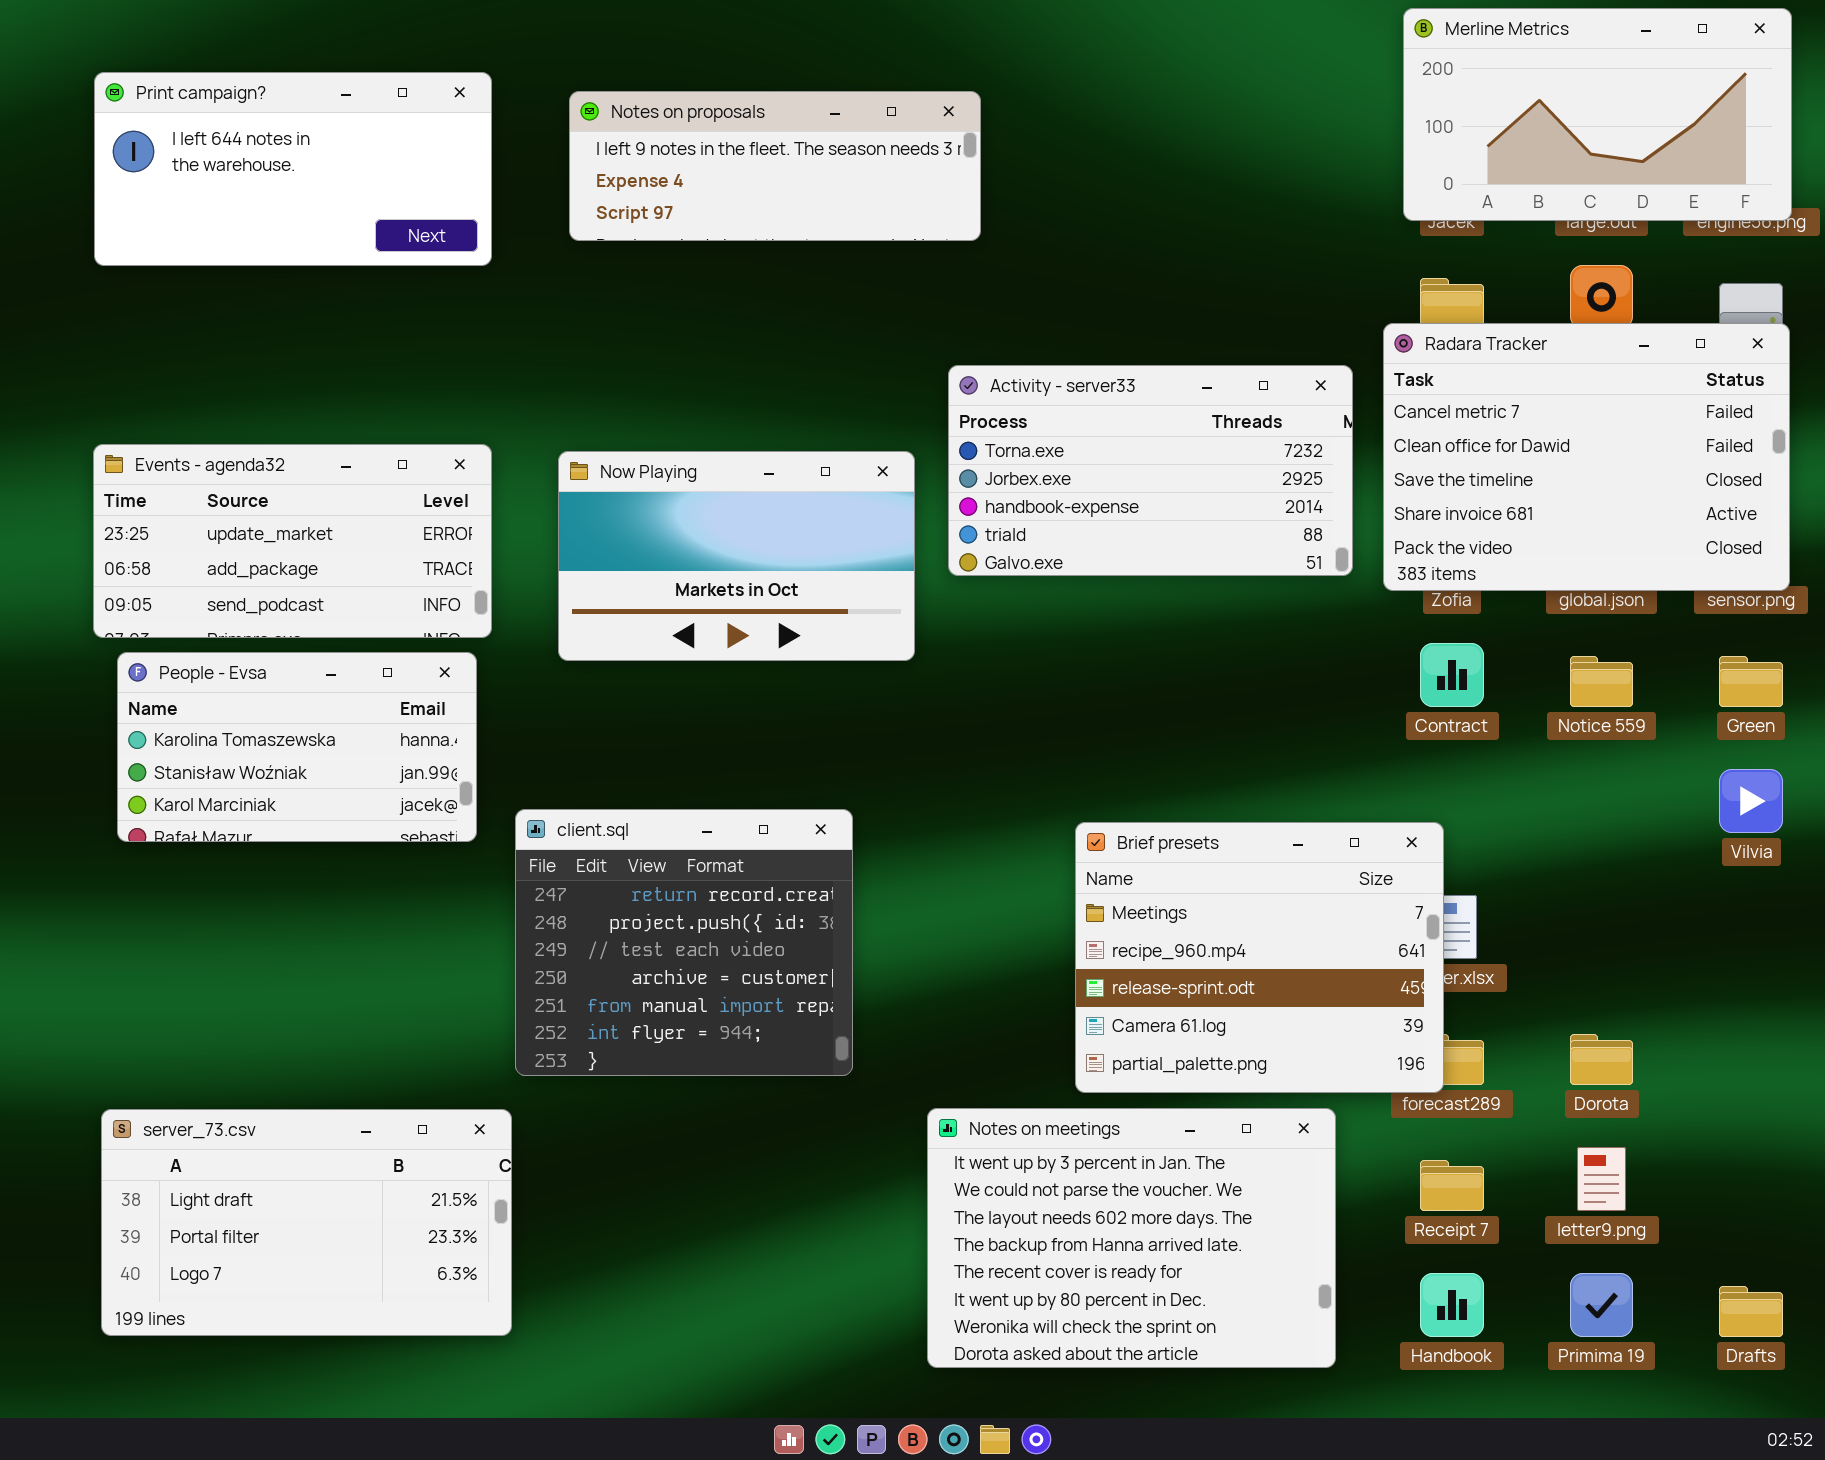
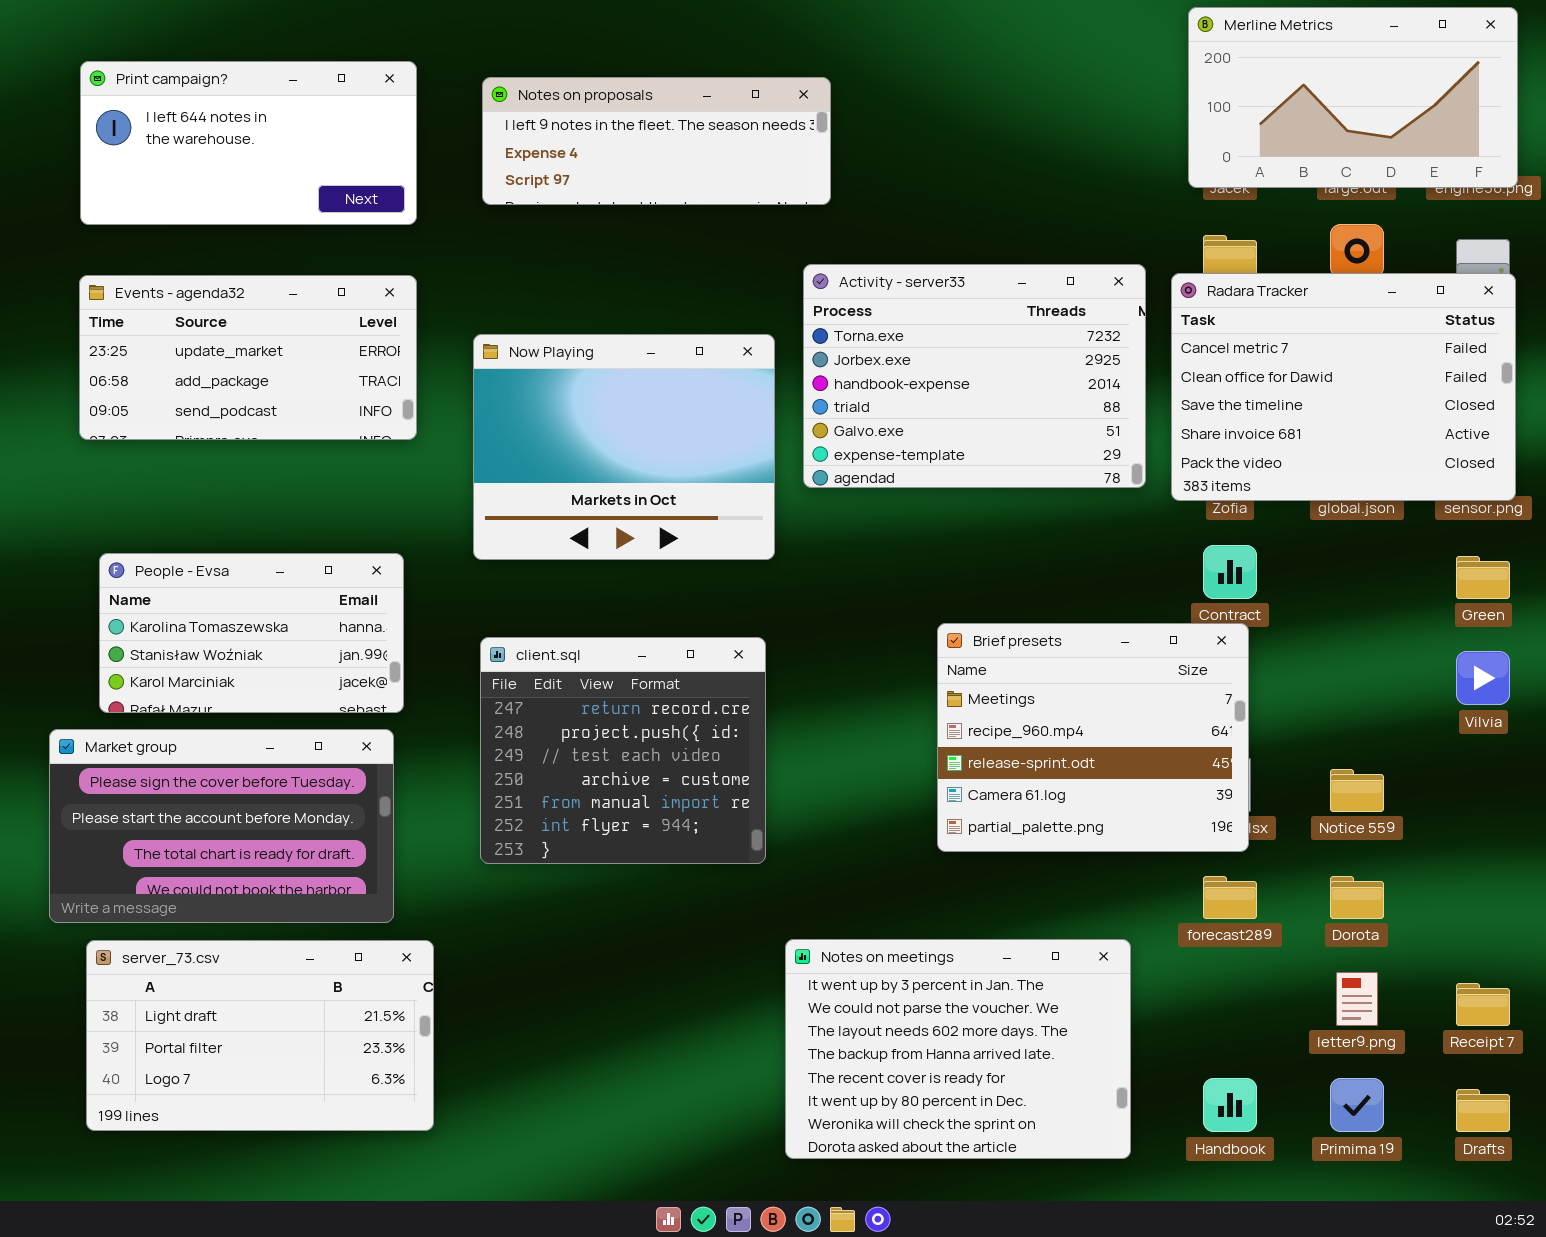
Activity - server33: [948,365,1353,576] -> [803,264,1146,488], resized
Events - agenda32: [93,444,492,638] -> [79,275,417,440], moved
Now Playing: [558,451,915,661] -> [473,334,775,560], resized
Notice 559: [1570,656,1633,707] -> [1330,769,1384,812], moved
client.sql: [515,809,853,1076] -> [480,637,766,864], moved
Brief presets: [1075,822,1444,1093] -> [937,623,1249,852], moved
Market group: none -> [49,729,394,923], opened
Receipt 7: [1420,1160,1484,1211] -> [1456,983,1510,1026], moved

